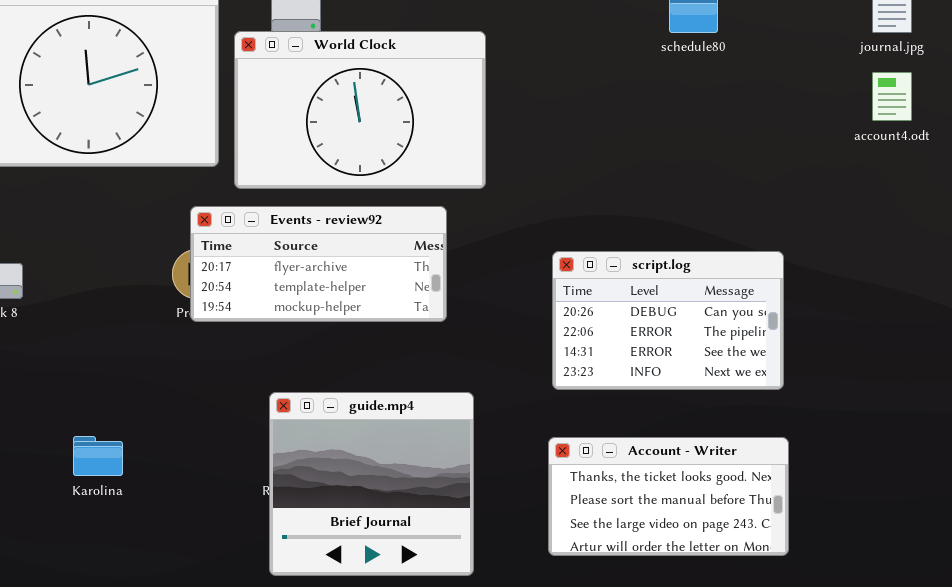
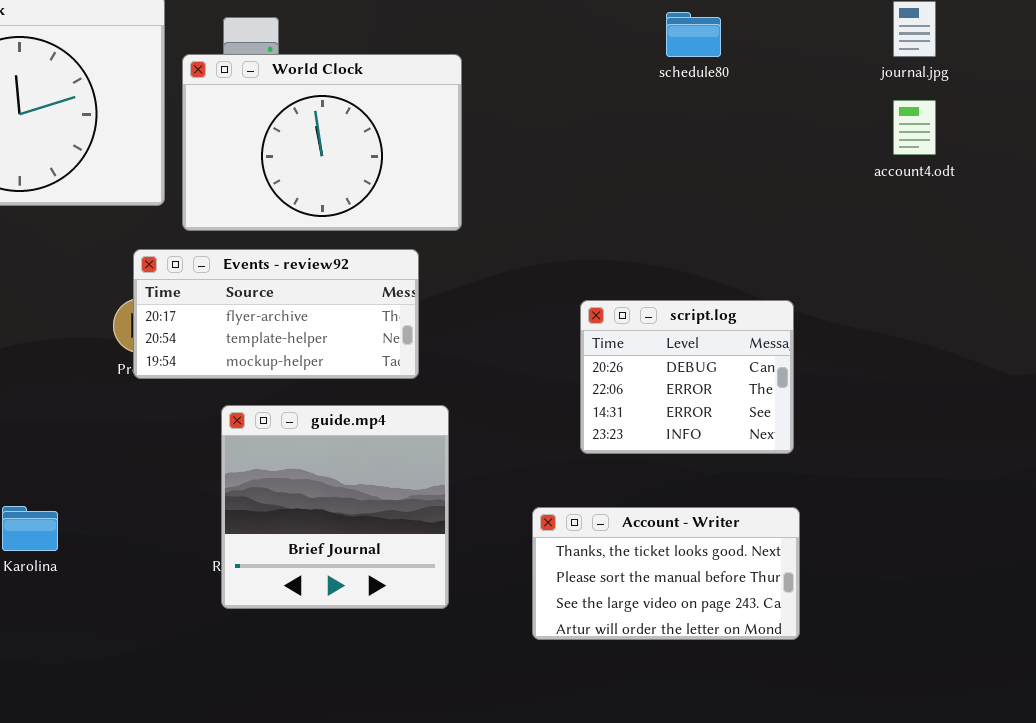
script.log: [552,251,784,390] -> [580,300,794,454], resized
guide.mp4: [269,392,474,576] -> [221,405,449,609], moved

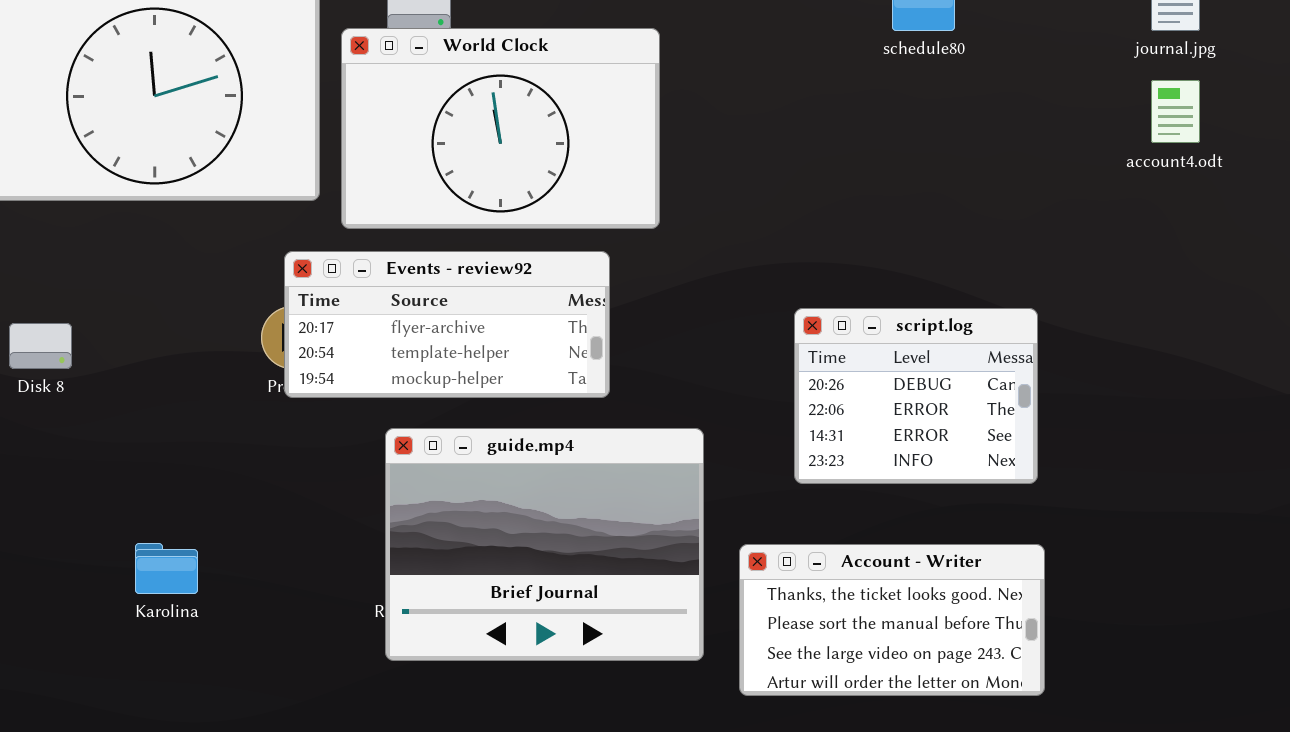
guide.mp4: [221,405,449,609] -> [385,428,704,661], resized

